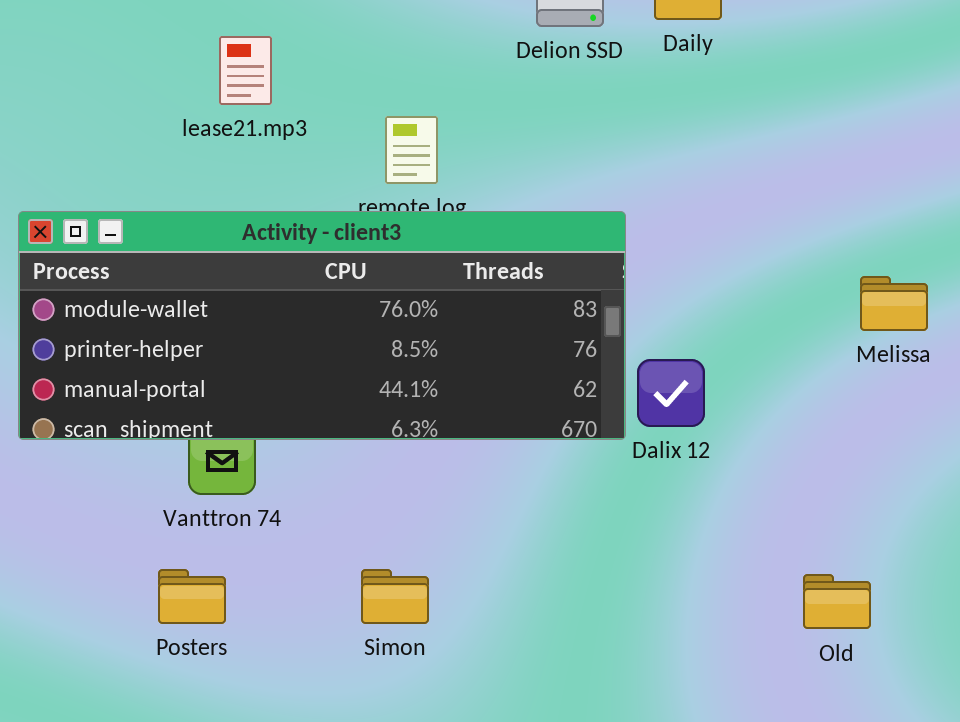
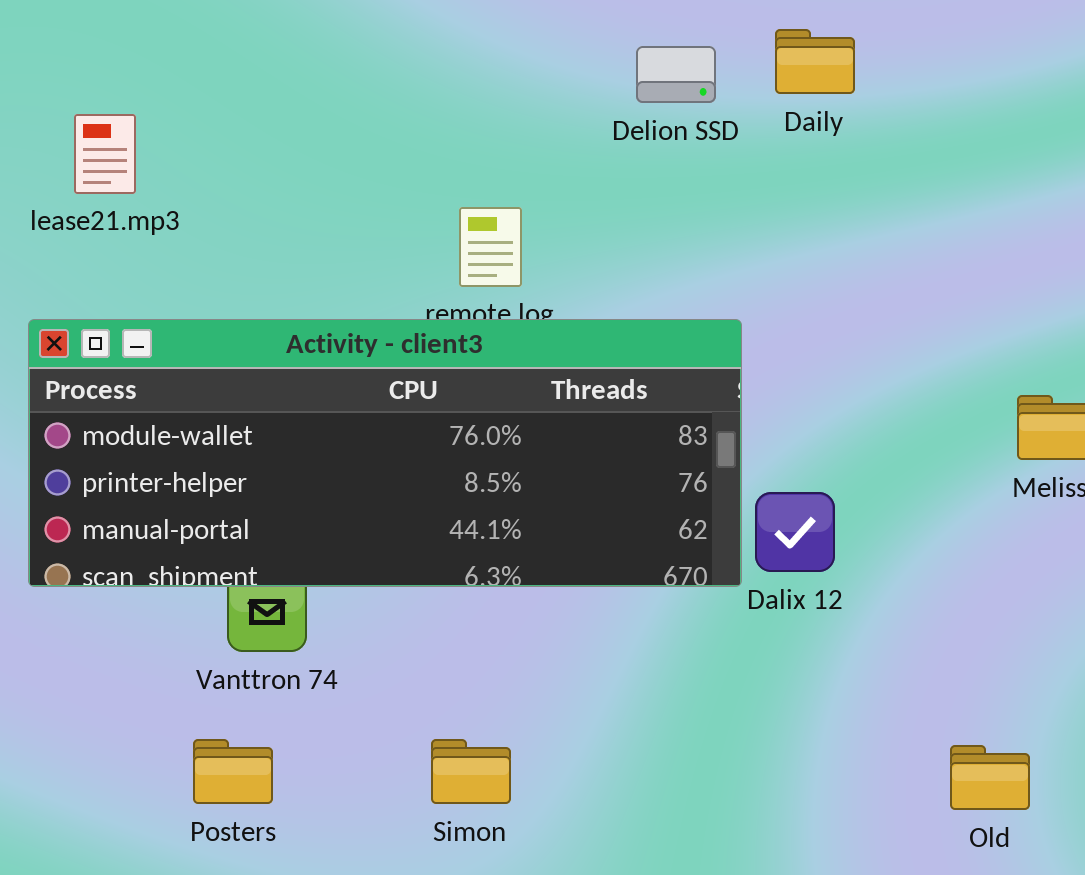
lease21.mp3: [219,36,272,105] -> [74,114,136,194], moved

